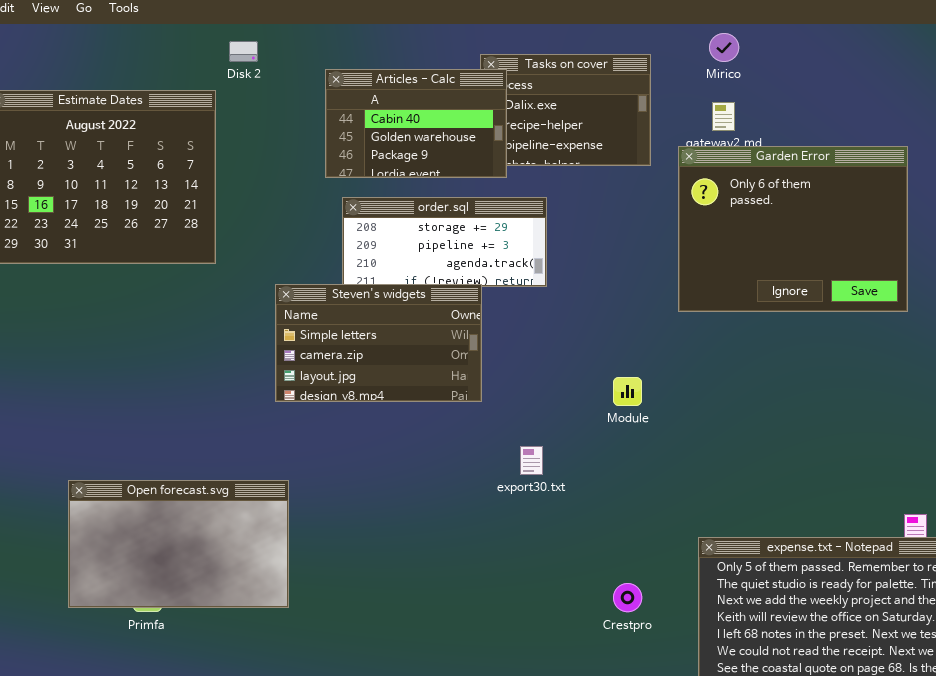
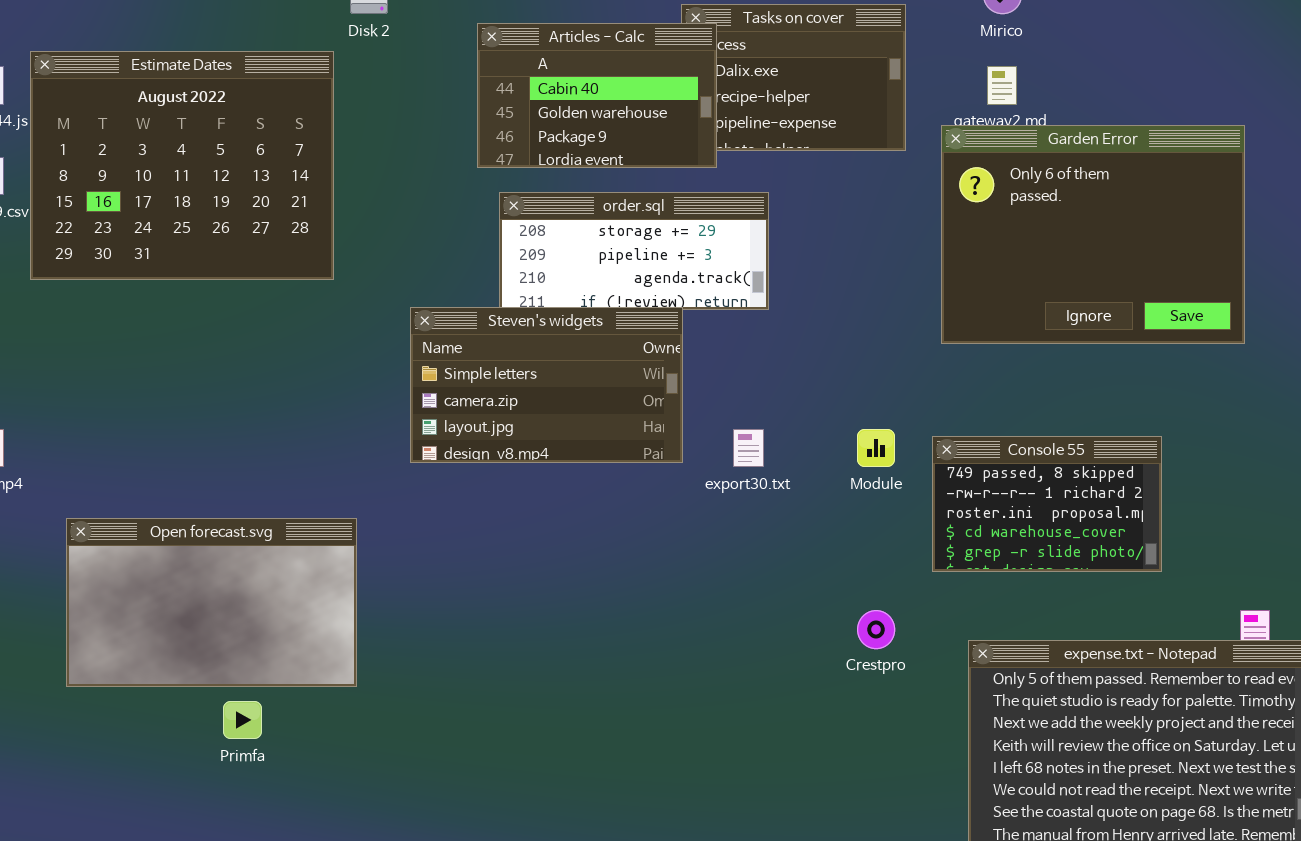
Console 55: none -> [932,436,1162,572], opened
export30.txt: [520,446,543,475] -> [733,429,764,467], moved
Open forecast.svg: [68,480,289,608] -> [66,518,357,687], moved
Crestpro: [613,583,642,612] -> [857,610,895,649], moved

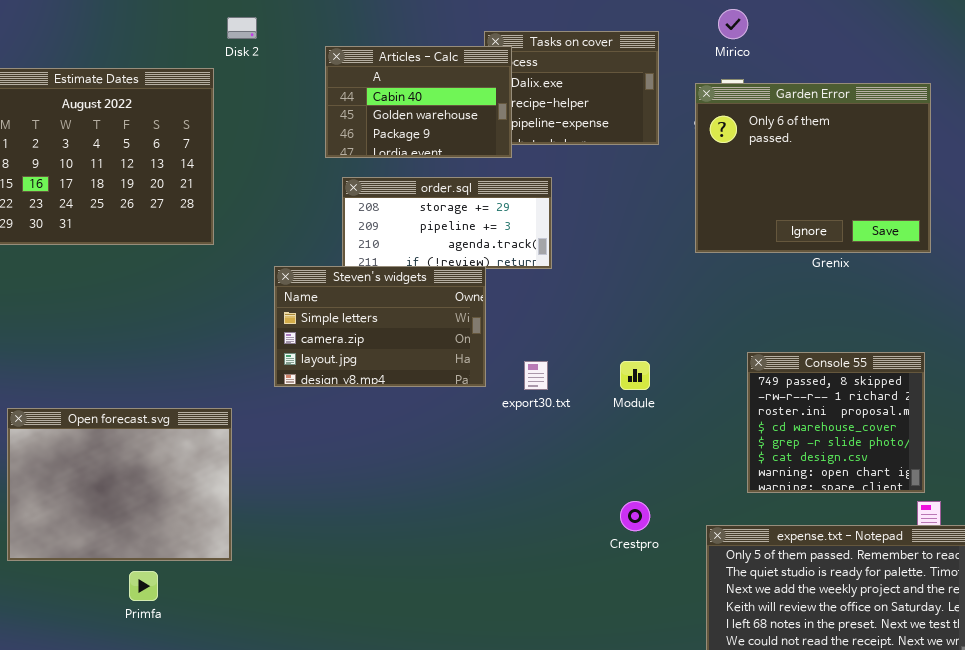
Garden Error: [941,125,1245,344] -> [695,83,931,253], moved
Console 55: [932,436,1162,572] -> [747,352,925,493], moved, resized
Open forecast.svg: [66,518,357,687] -> [7,408,232,561], resized

